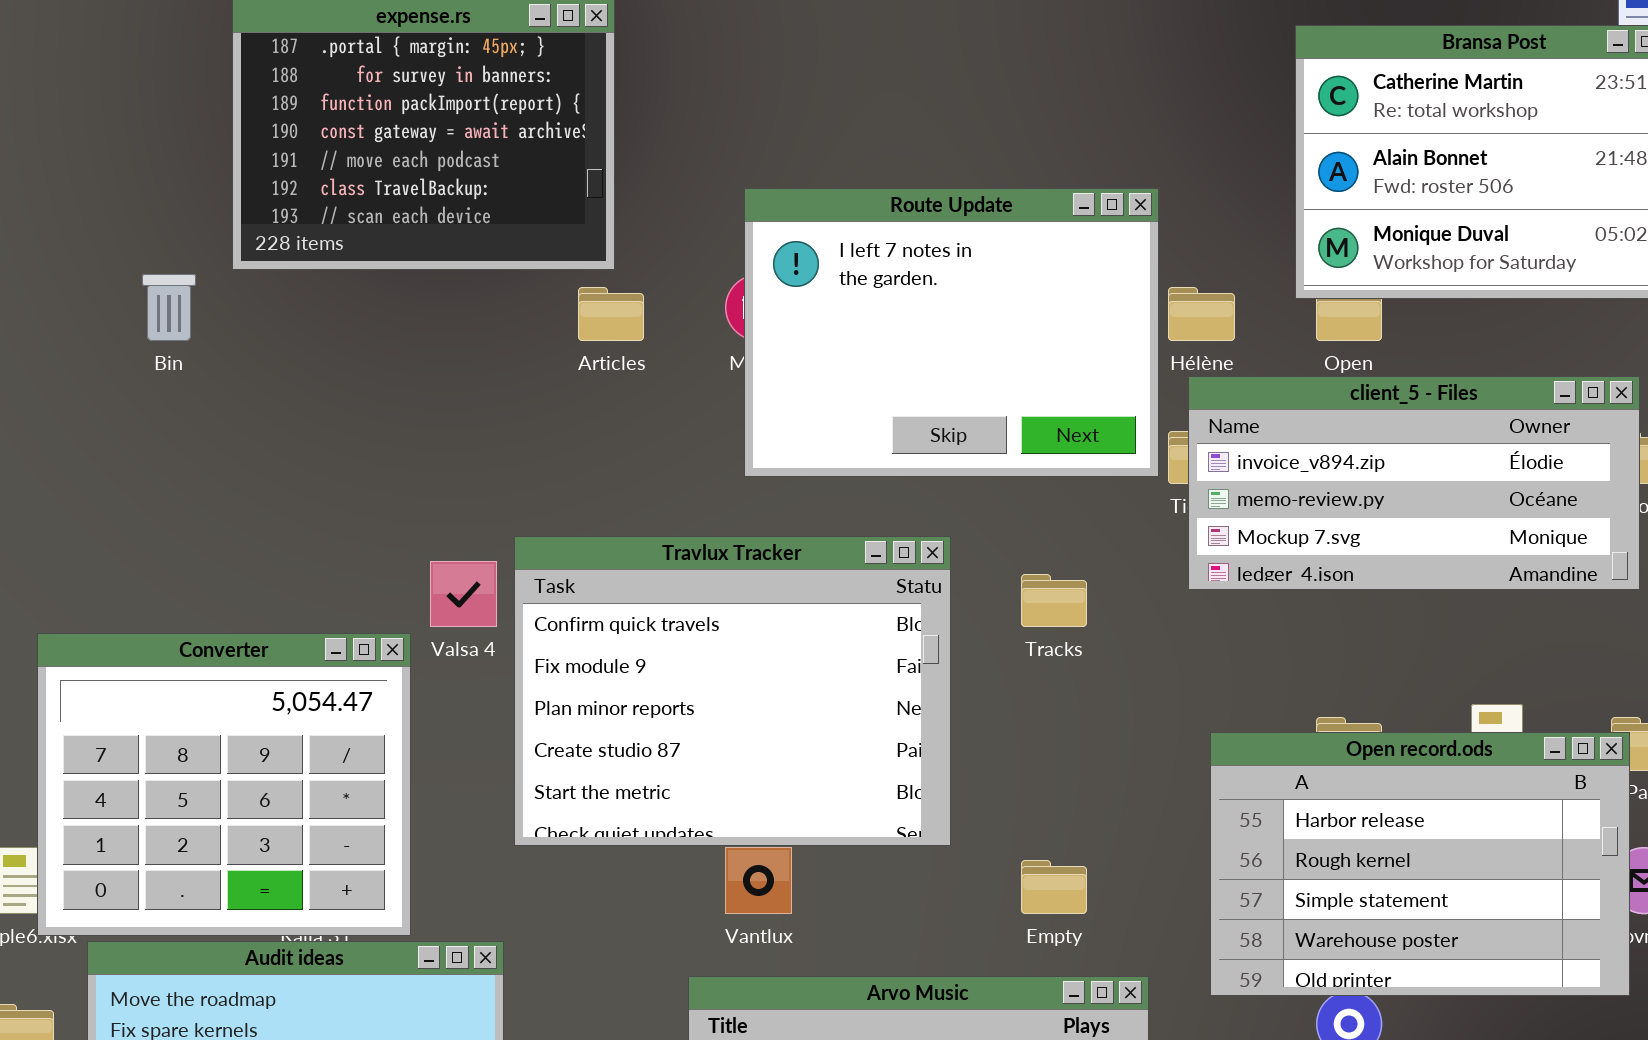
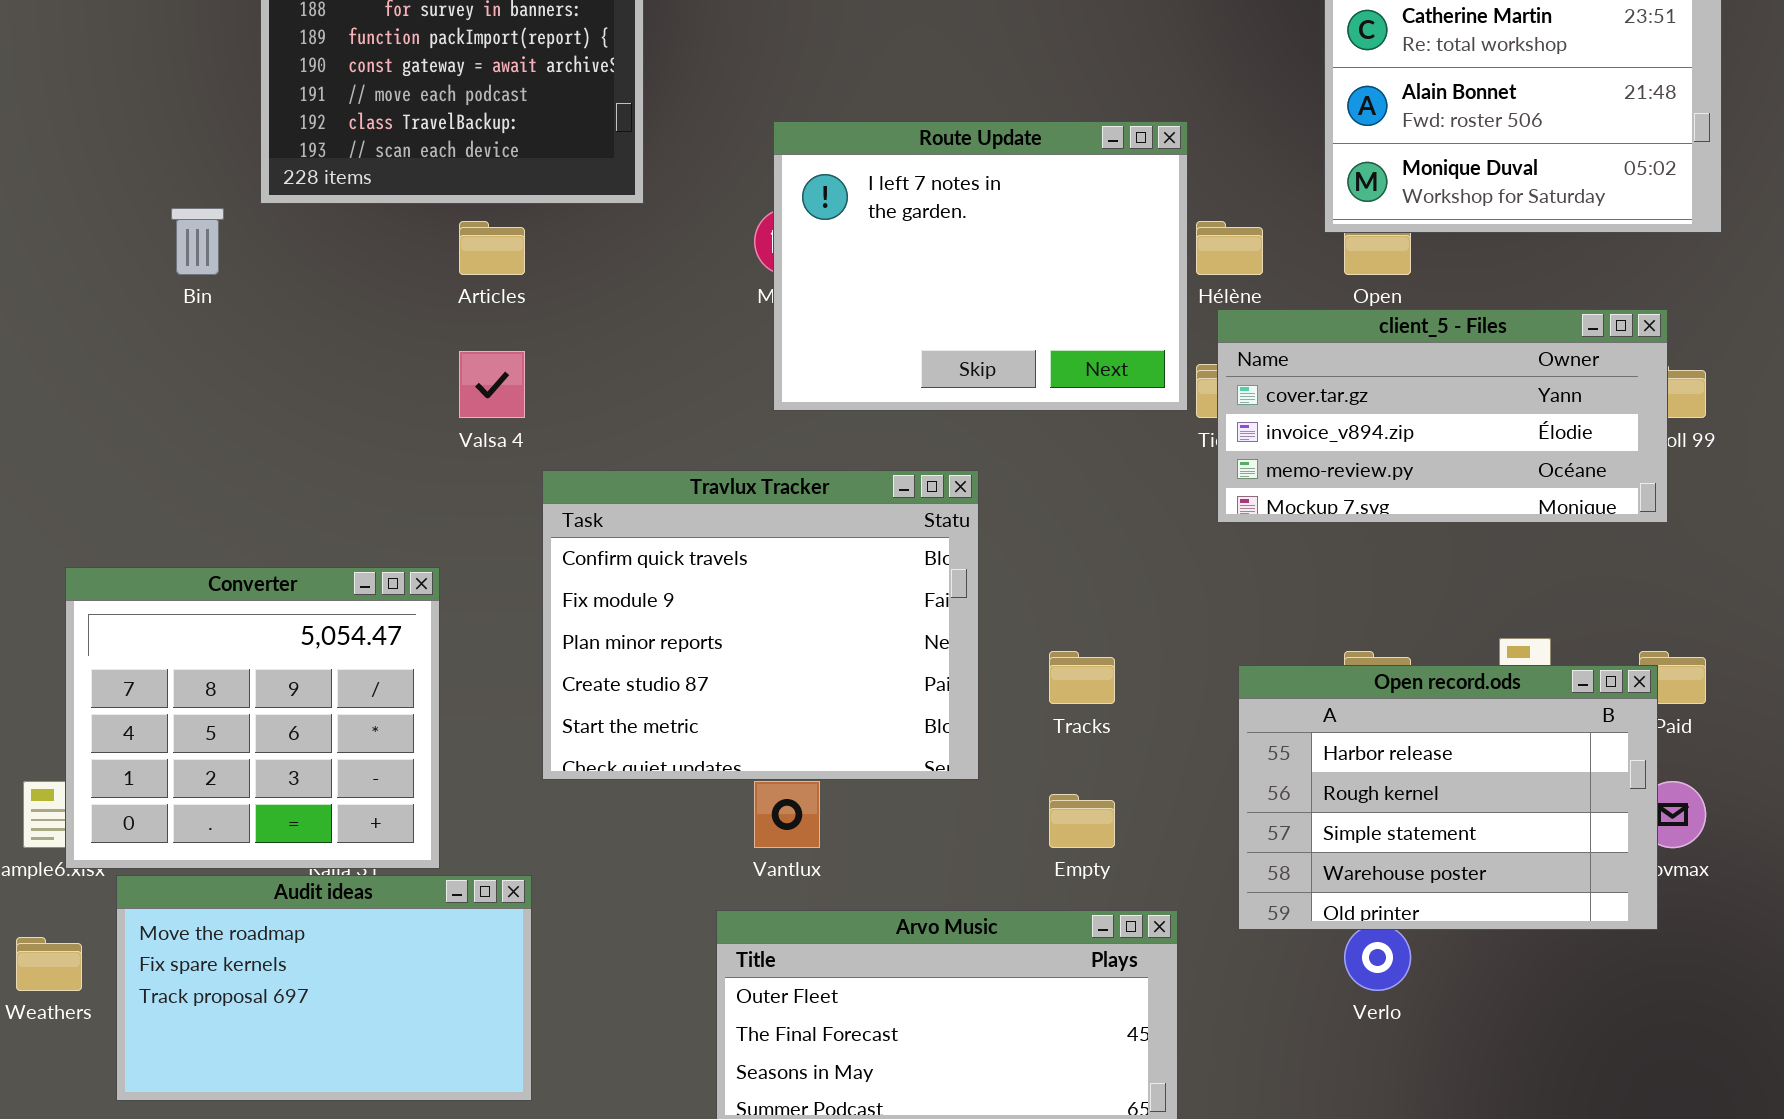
Articles: [578,287,644,341] -> [459,221,525,275], moved
client_5 - Files: [1188,376,1640,590] -> [1217,309,1668,523], scrolled up 1 row
Valsa 4: [430,561,497,627] -> [459,351,525,418], moved
Tracks: [1021,574,1087,627] -> [1049,651,1115,704], moved

